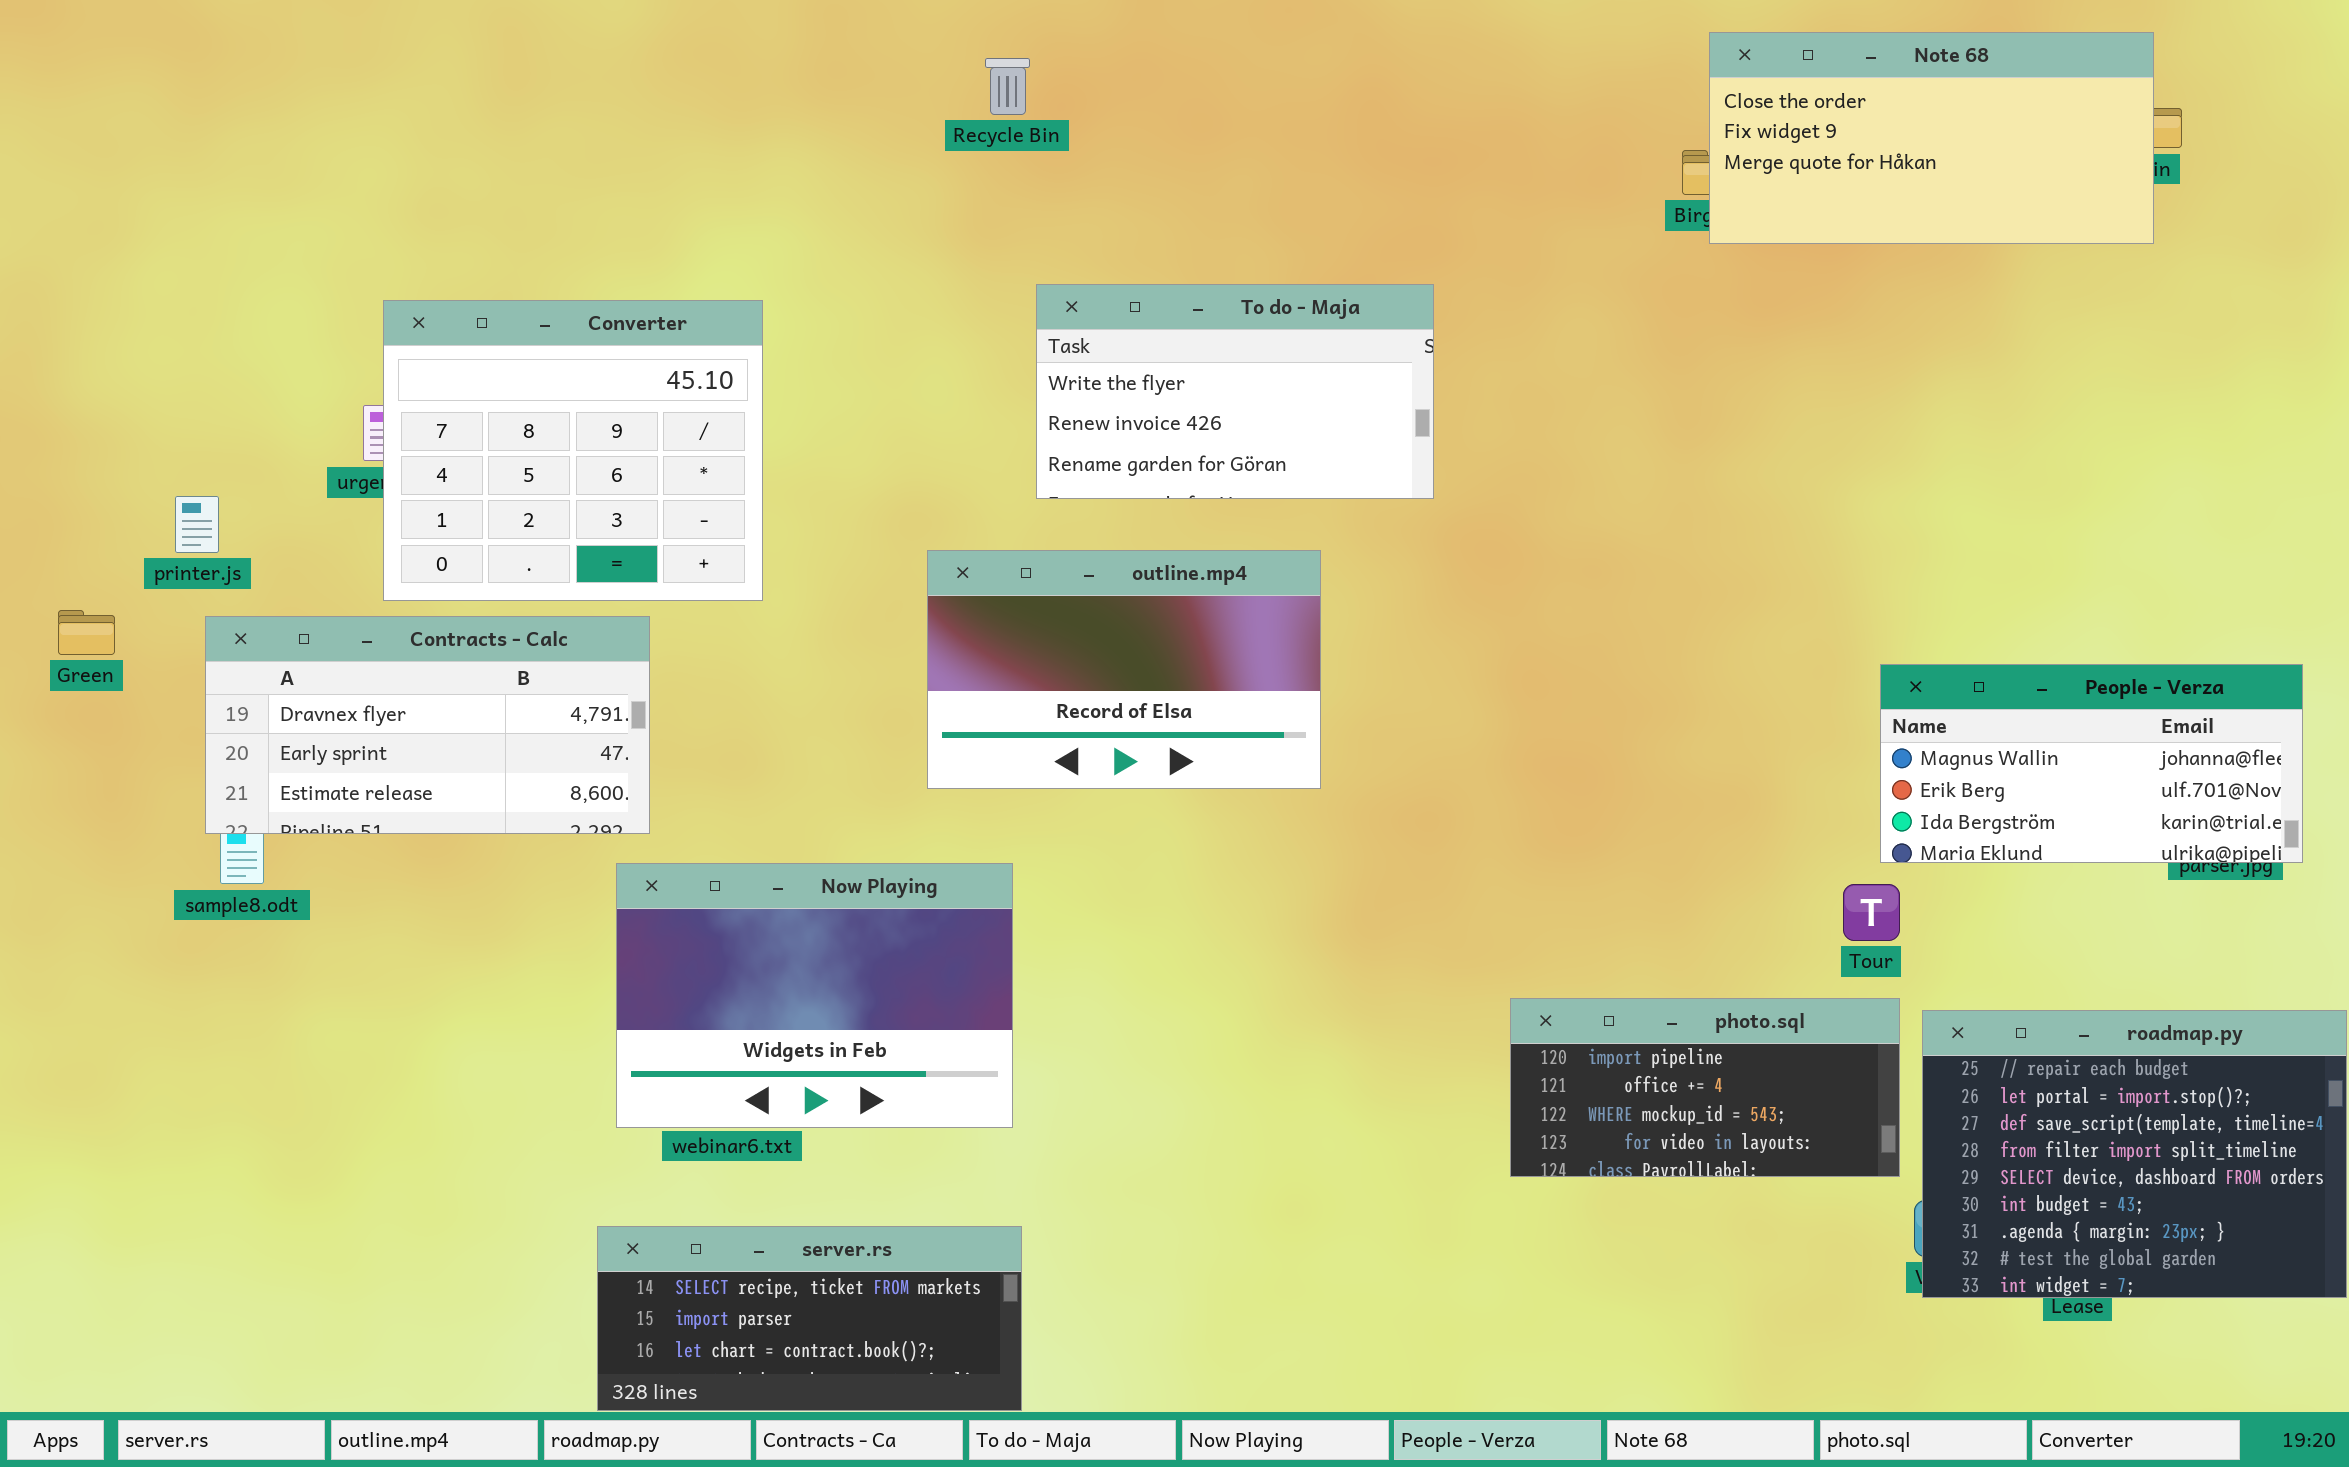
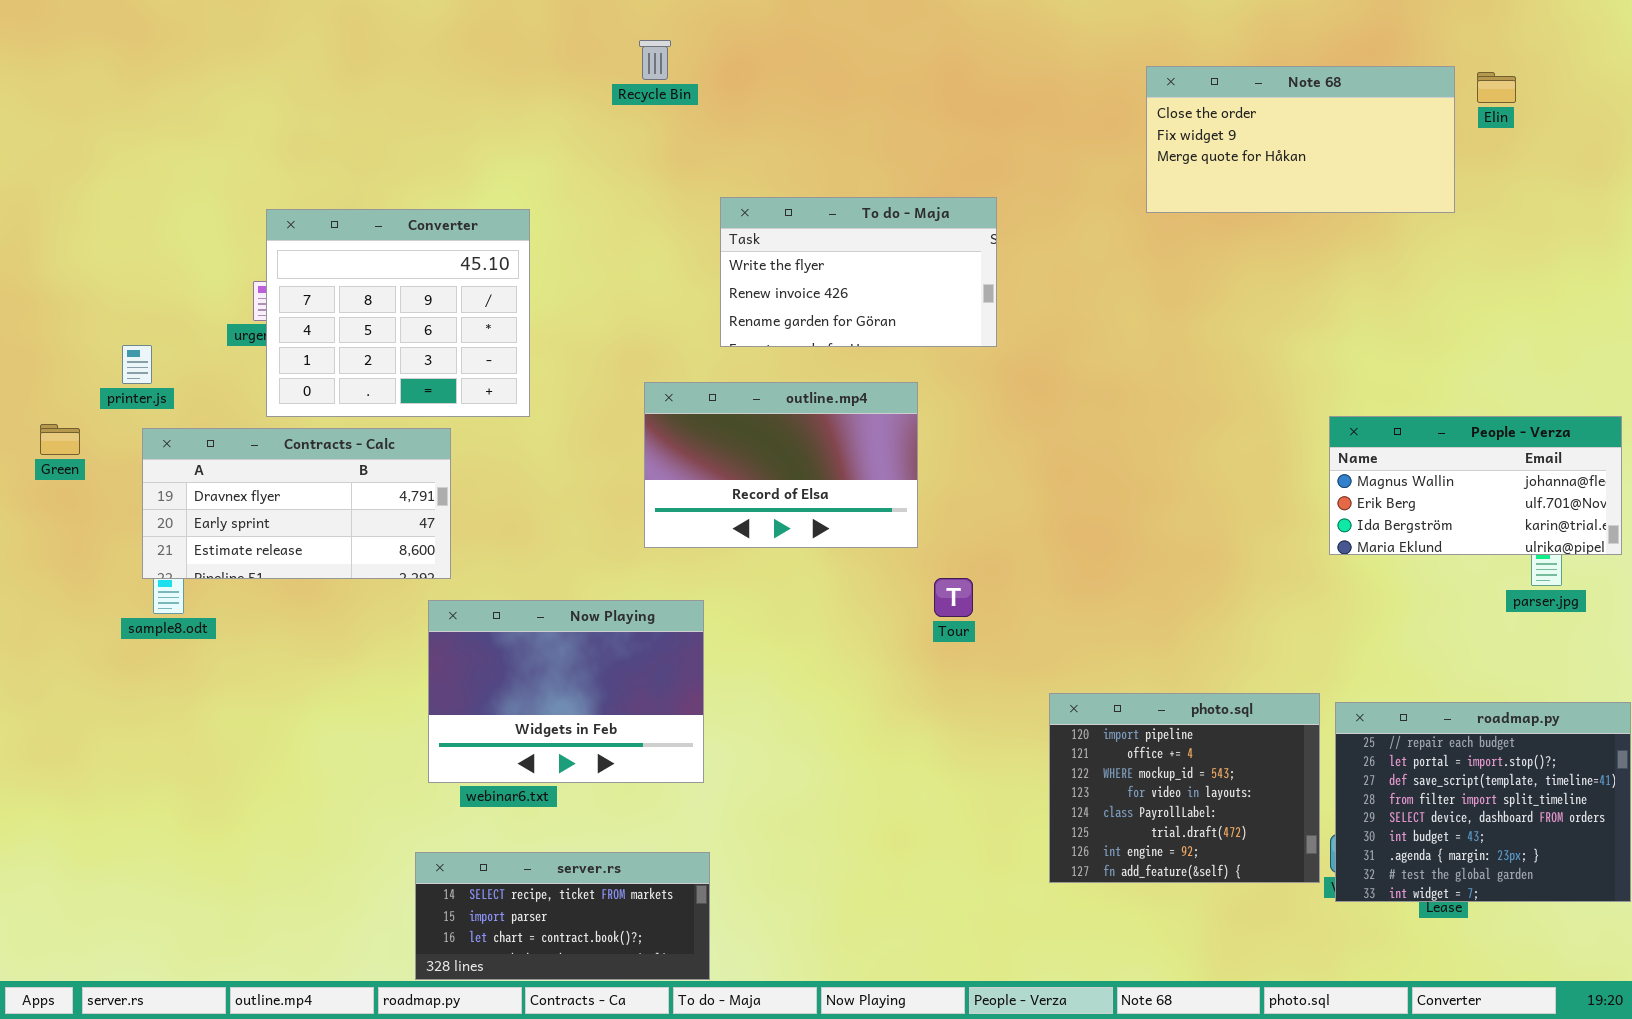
Note 68: [1709,32,2154,244] -> [1146,66,1455,213], moved
Recycle Bin: [985,58,1030,115] -> [639,40,671,80], moved
People - Verza: [1880,664,2303,863] -> [1329,416,1622,555], moved
Tour: [1843,884,1900,941] -> [934,578,973,617], moved
photo.sql: [1510,998,1900,1177] -> [1049,693,1320,883], resized

